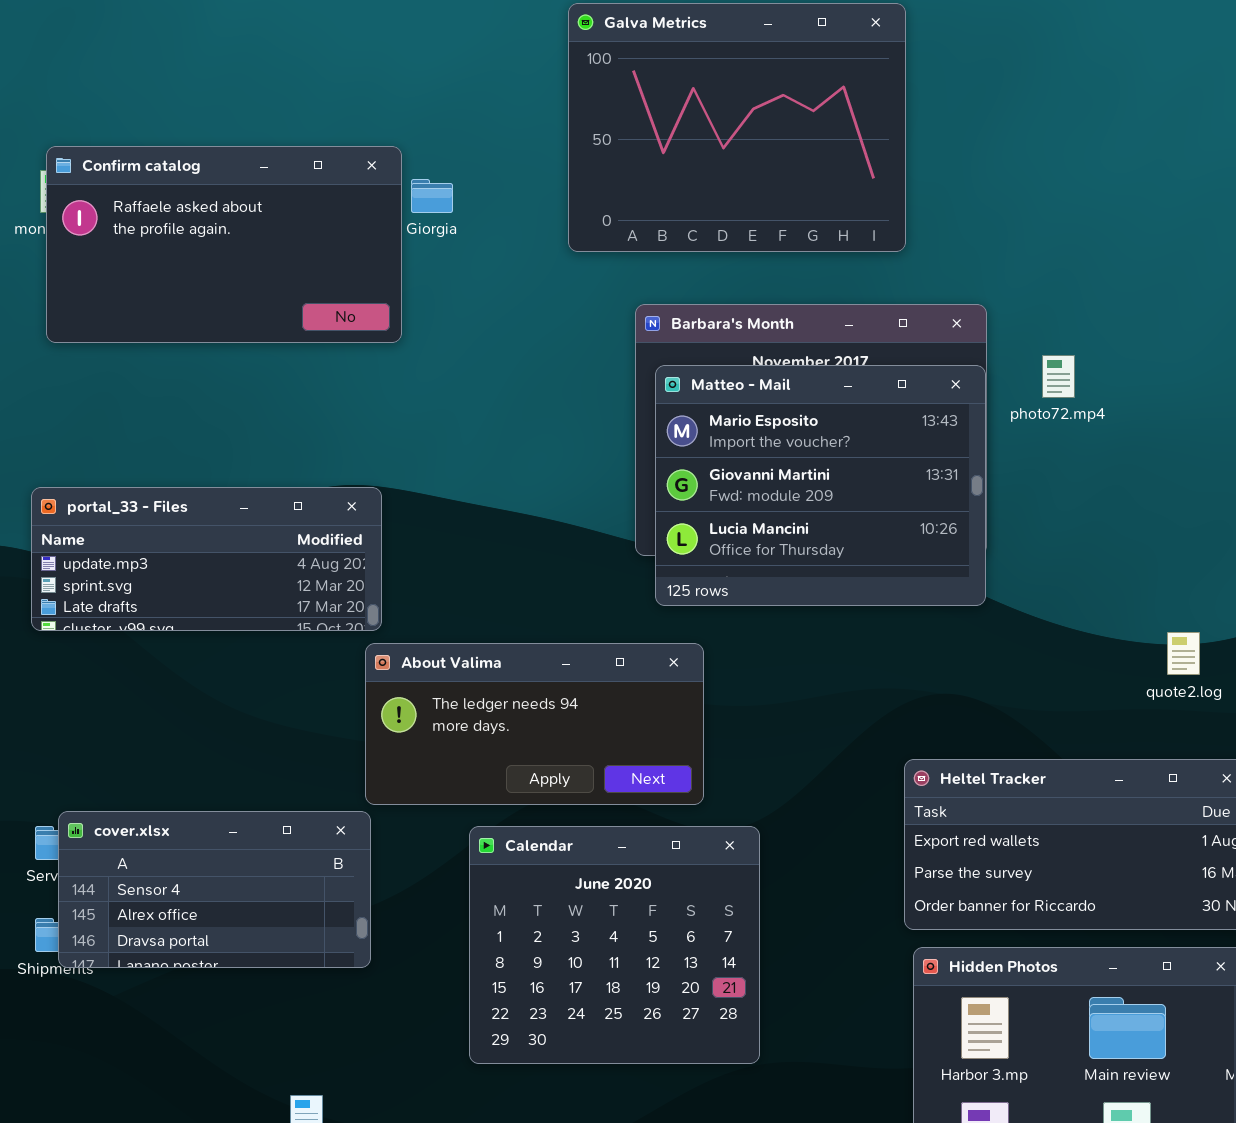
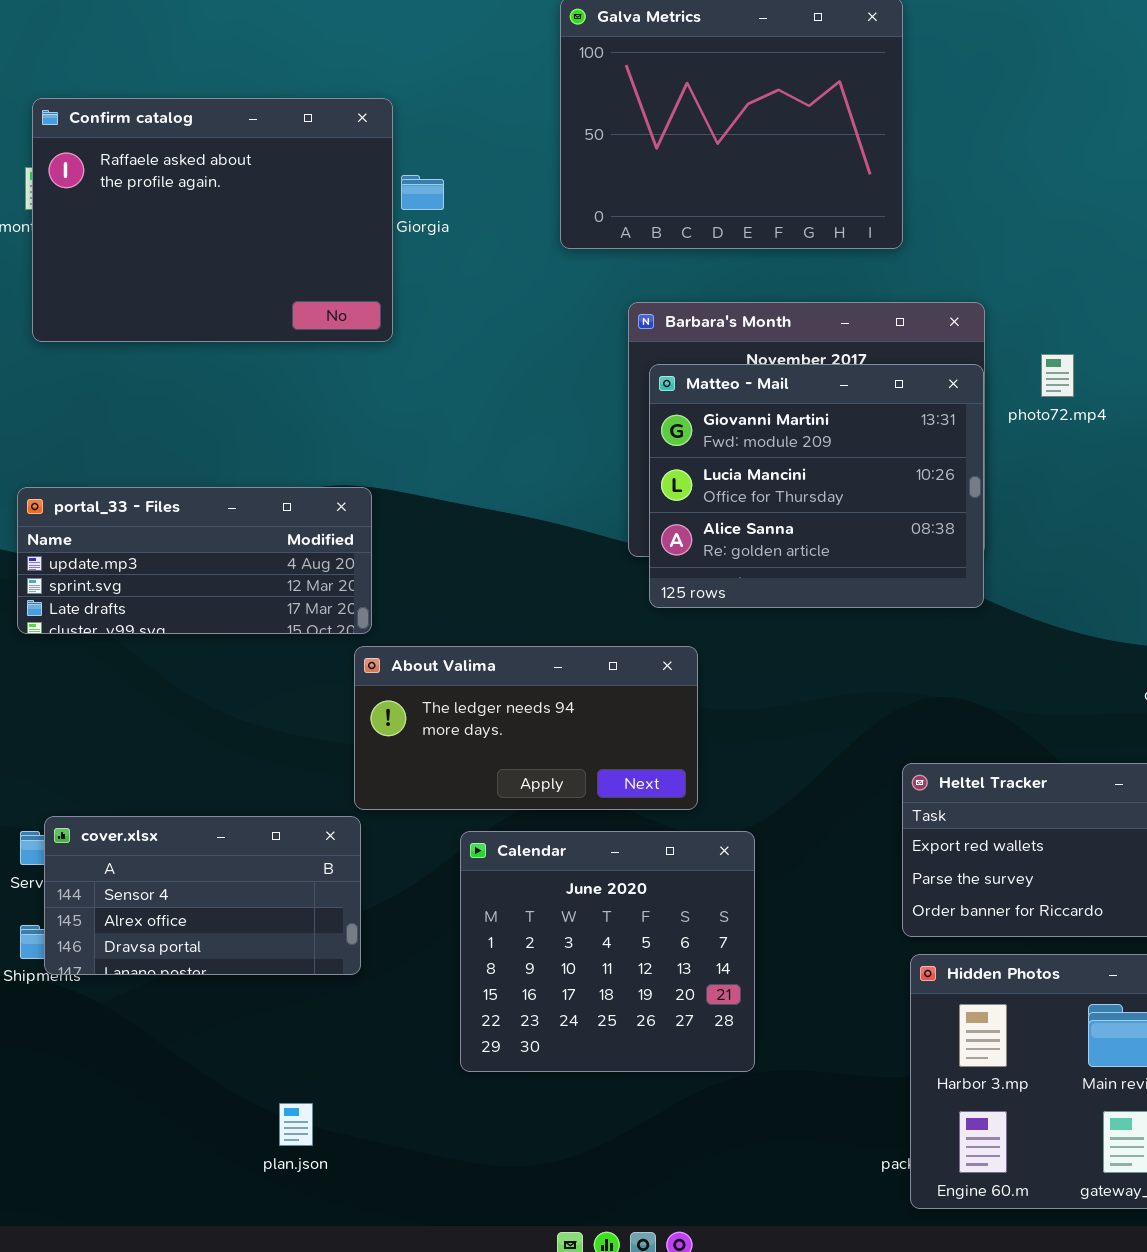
Confirm catalog: [46,146,402,343] -> [32,98,393,342], resized
Matteo - Mail: [655,365,986,606] -> [649,364,984,608], scrolled down 1 row

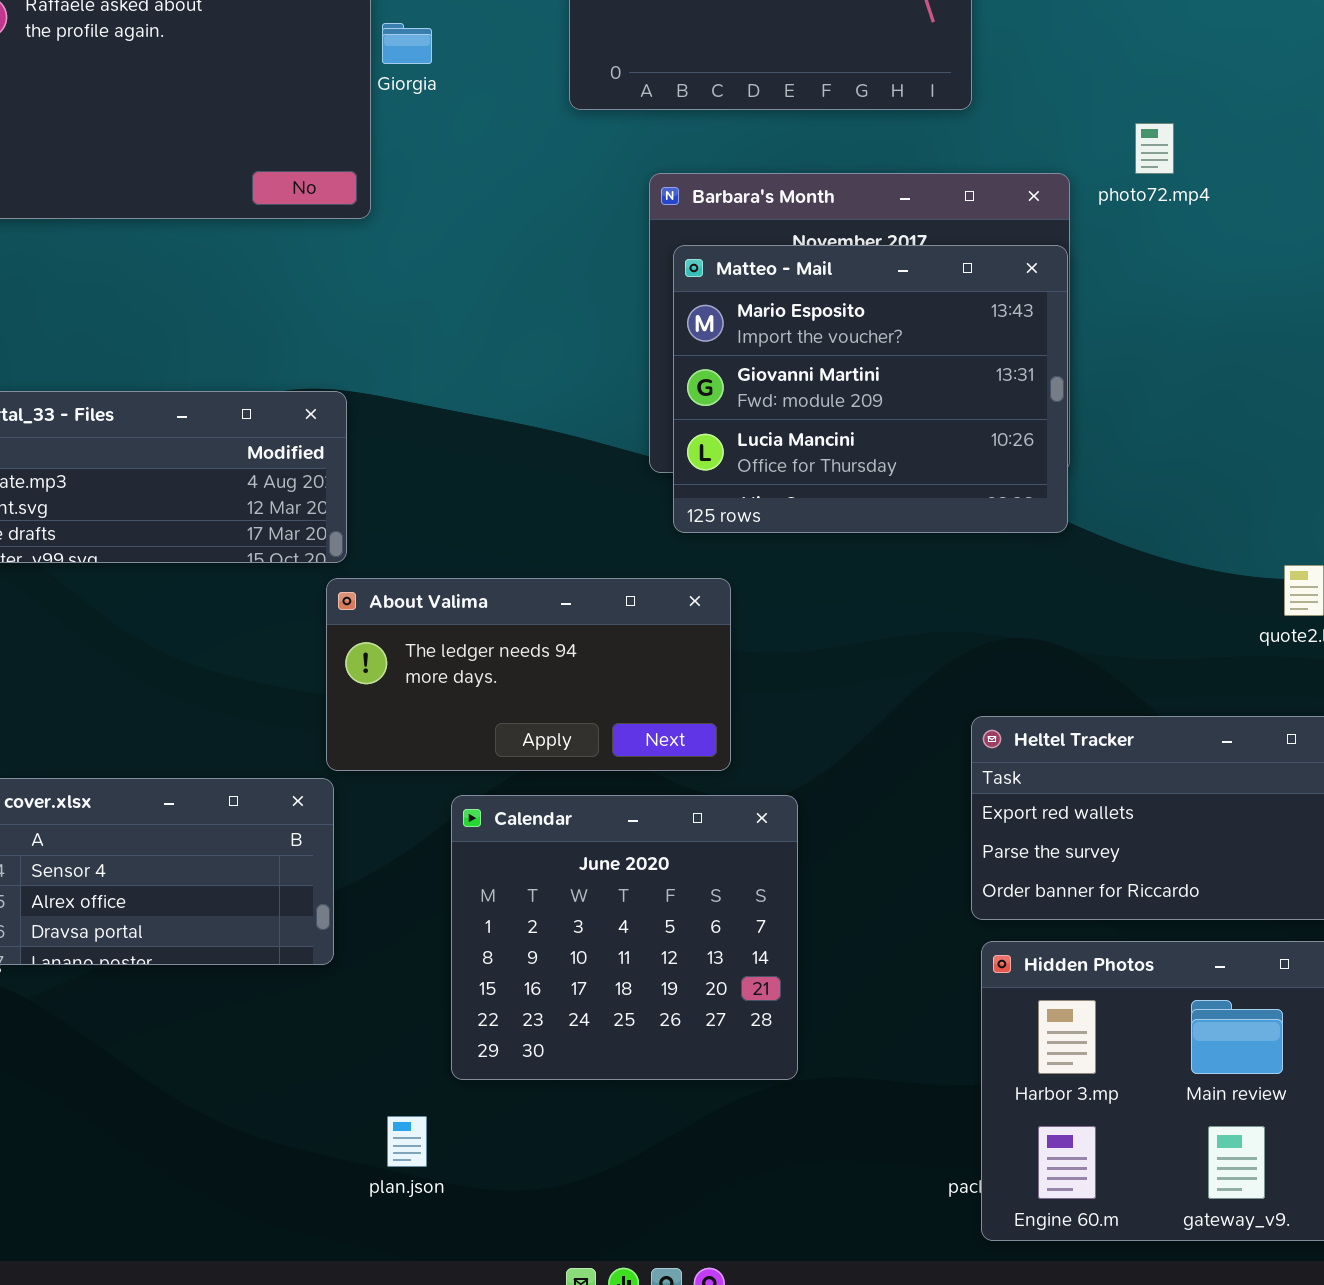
photo72.mp4: [1041,354,1074,397] -> [1135,123,1174,174], moved
Matteo - Mail: [649,364,984,608] -> [673,245,1068,533], scrolled up 1 row
plan.json: [279,1103,313,1146] -> [387,1116,427,1167], moved

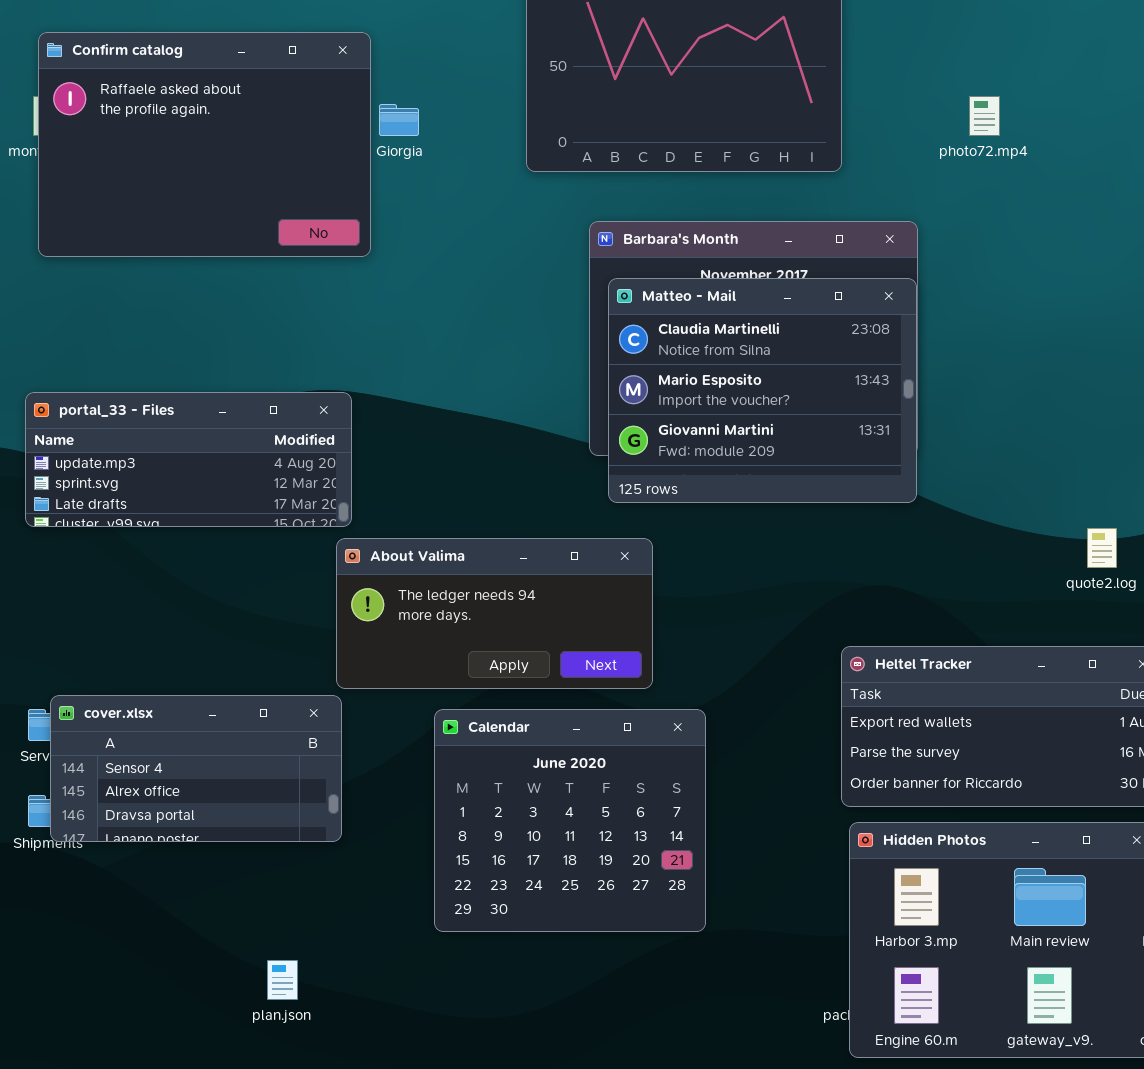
photo72.mp4: [1135,123,1174,174] -> [969,96,1000,136], moved
Matteo - Mail: [673,245,1068,533] -> [608,278,917,503], scrolled up 1 row
plan.json: [387,1116,427,1167] -> [267,960,298,1000], moved

